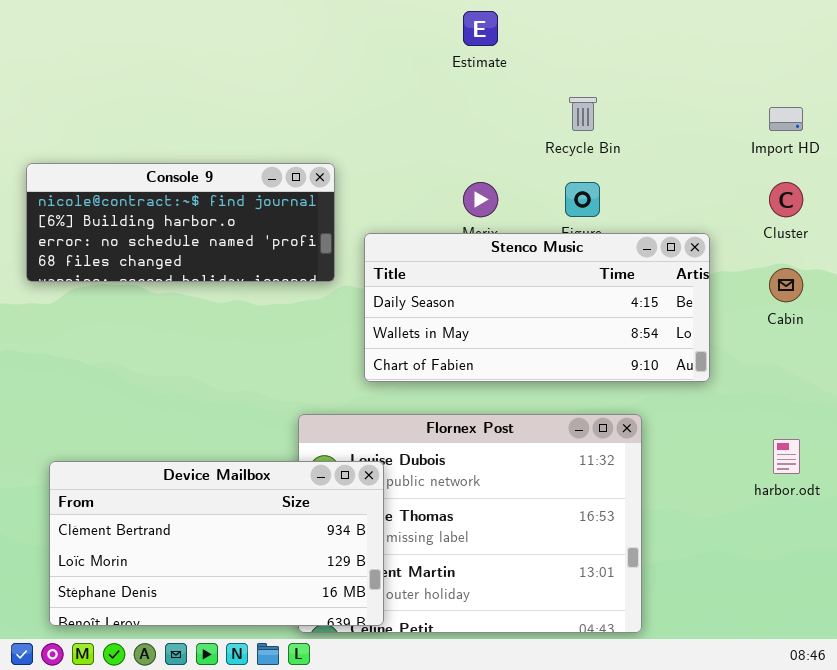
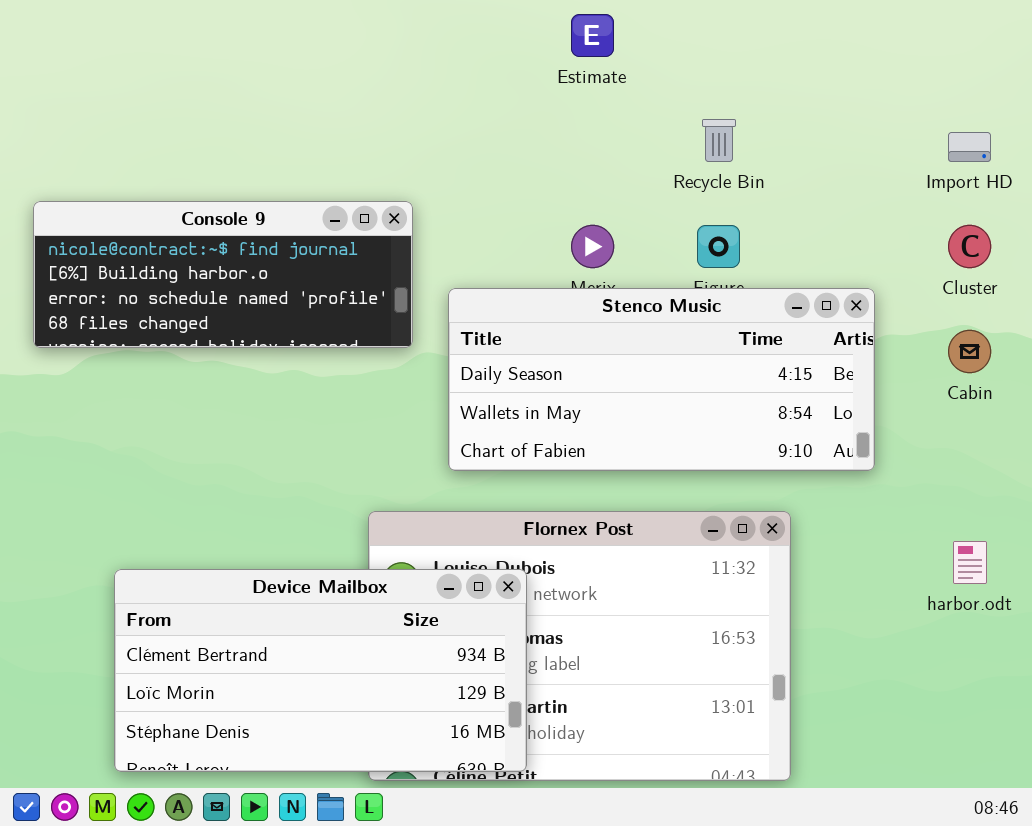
Device Mailbox: [49,461,384,626] -> [114,569,527,772], moved

